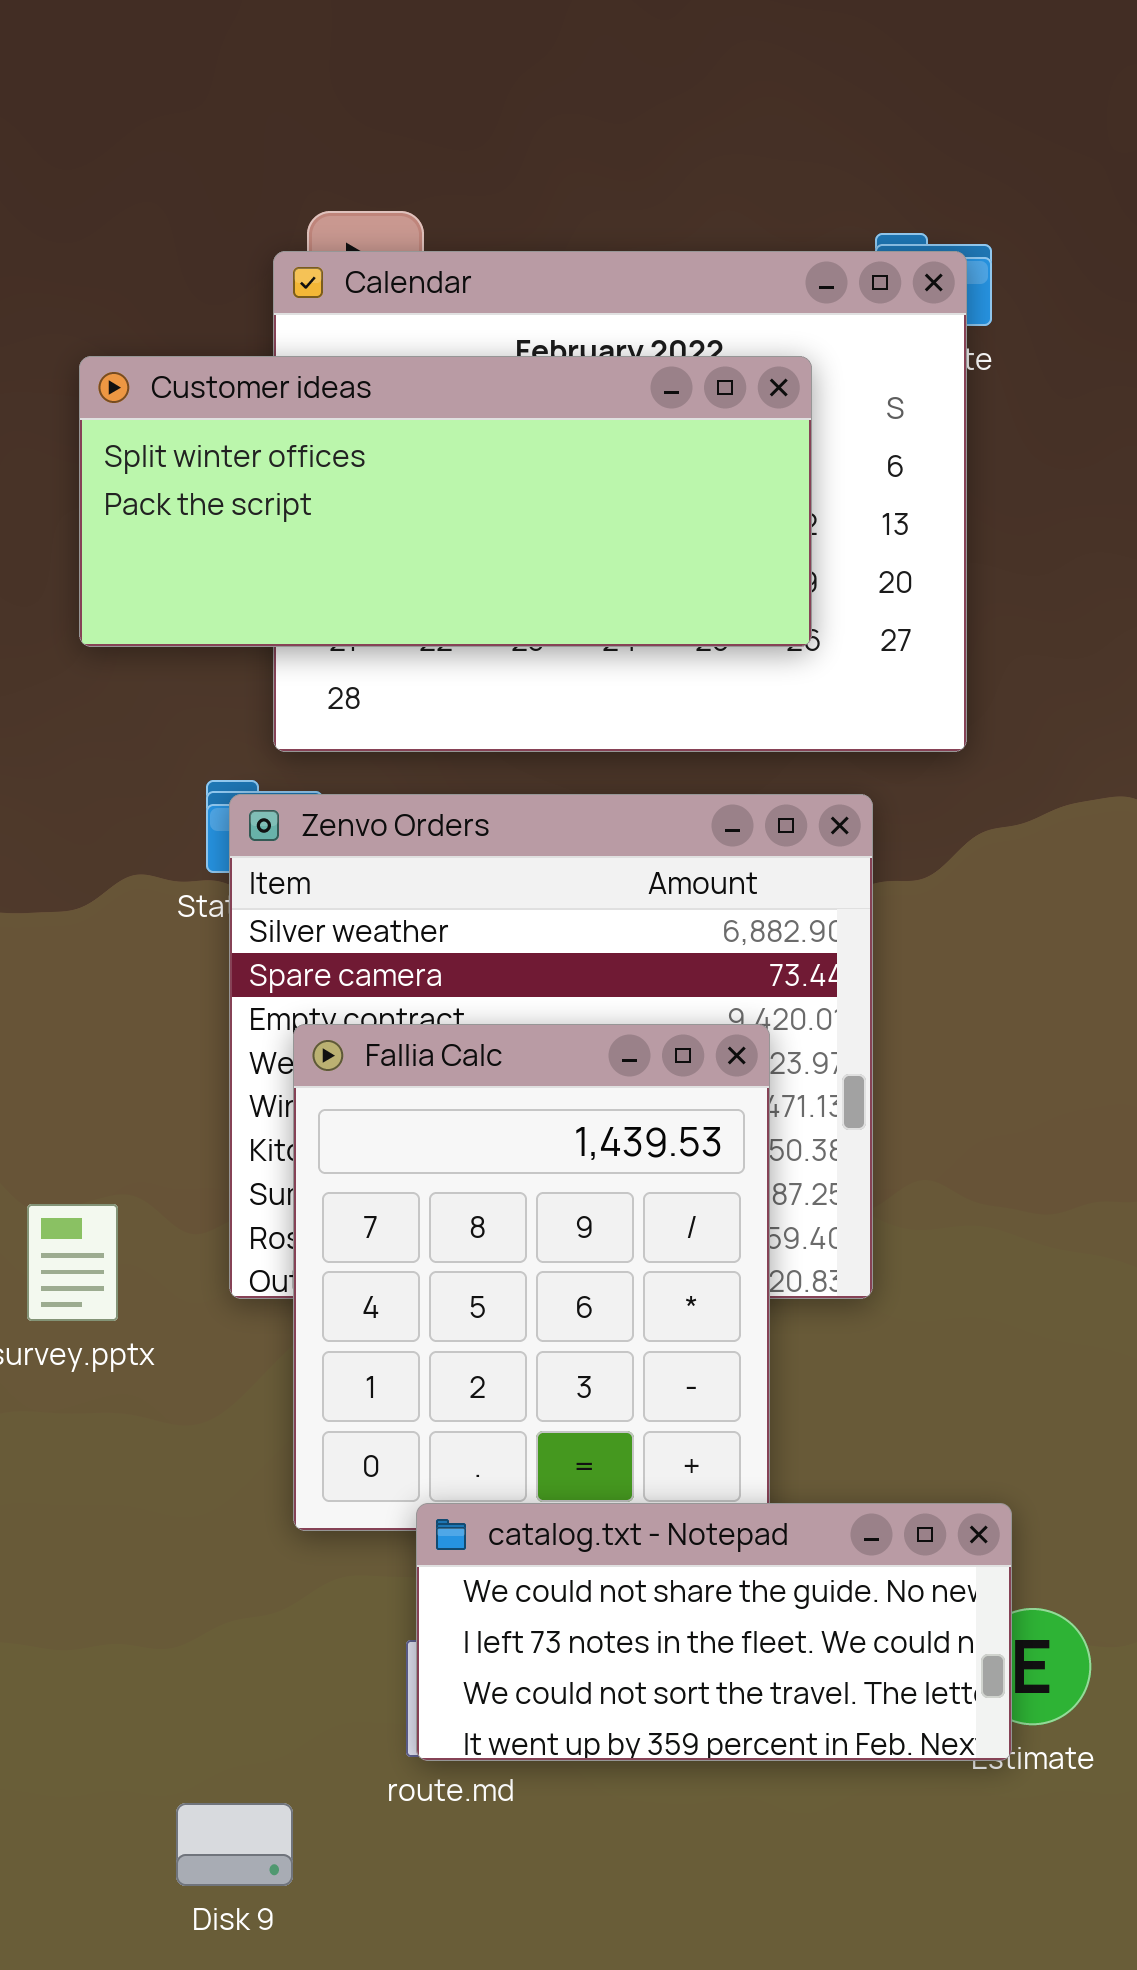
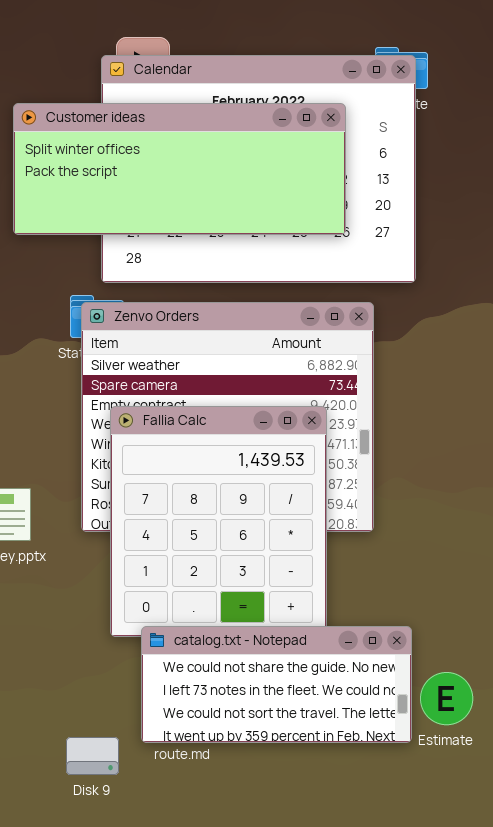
catalog.txt - Notepad: [416,1503,1012,1761] -> [141,626,412,743], moved
Disk 9: [176,1803,293,1886] -> [66,737,119,775], moved

